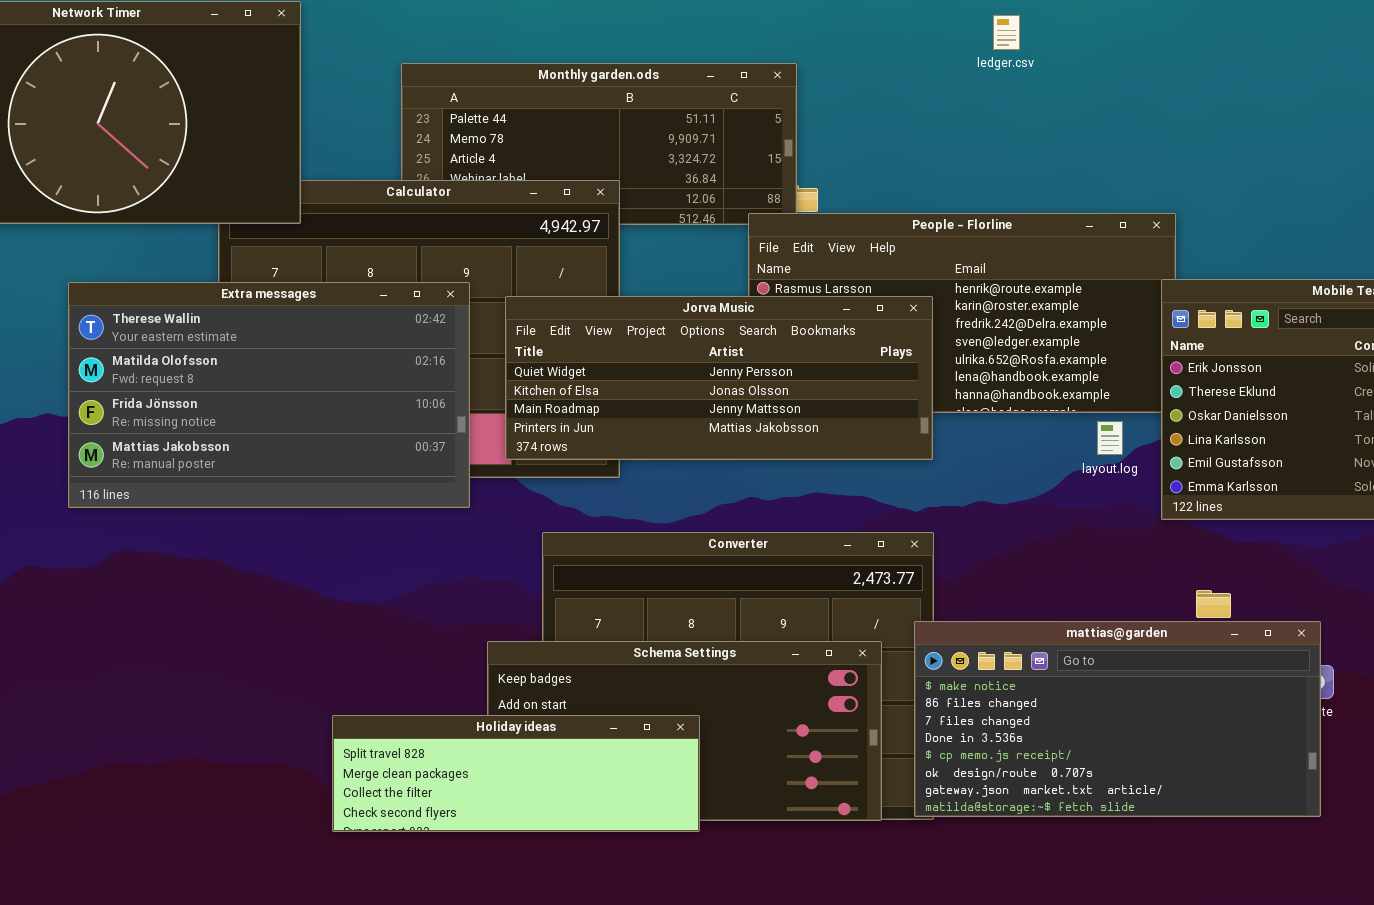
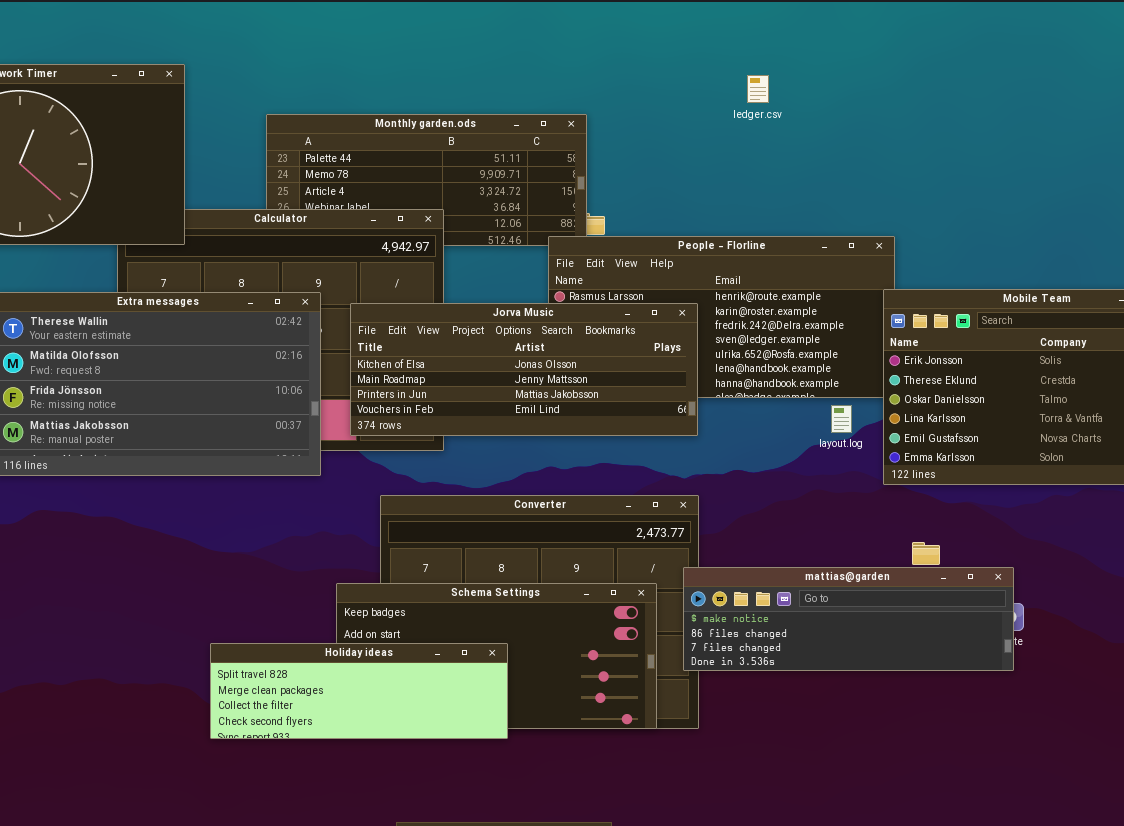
Jorva Music: [505,296,933,460] -> [350,303,698,436], scrolled down 1 row
mattias@garden: [914,621,1321,817] -> [683,567,1014,671], resized

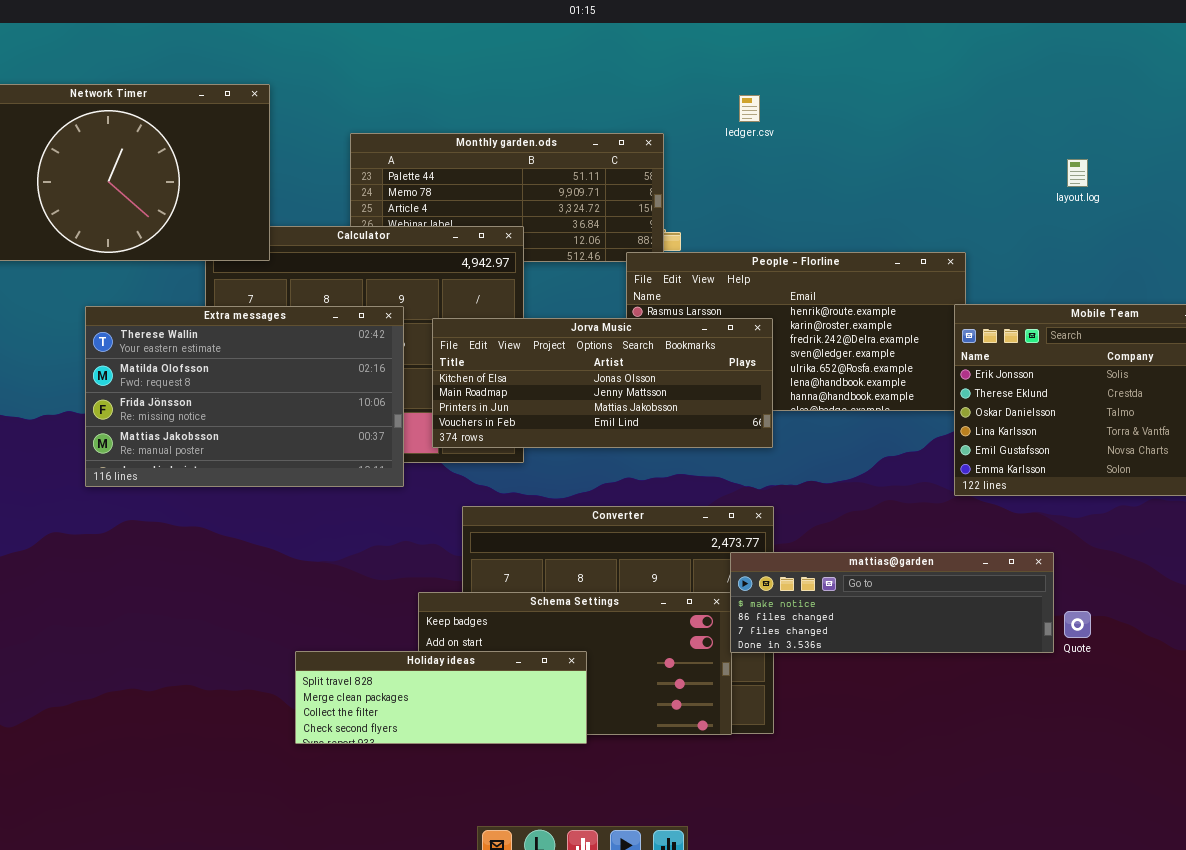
ledger.csv: [747,75,769,103] -> [739,95,760,122], moved
layout.log: [831,405,852,433] -> [1067,159,1088,187], moved
mattias@garden: [683,567,1014,671] -> [730,552,1054,653], moved

